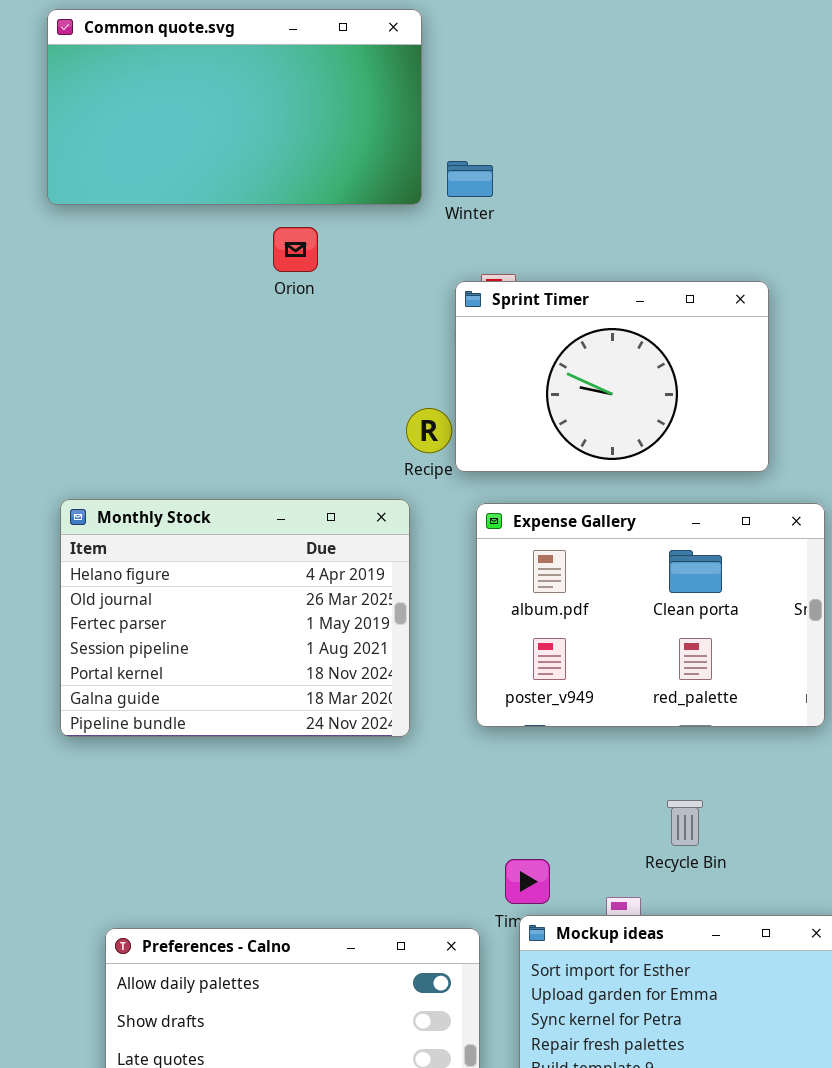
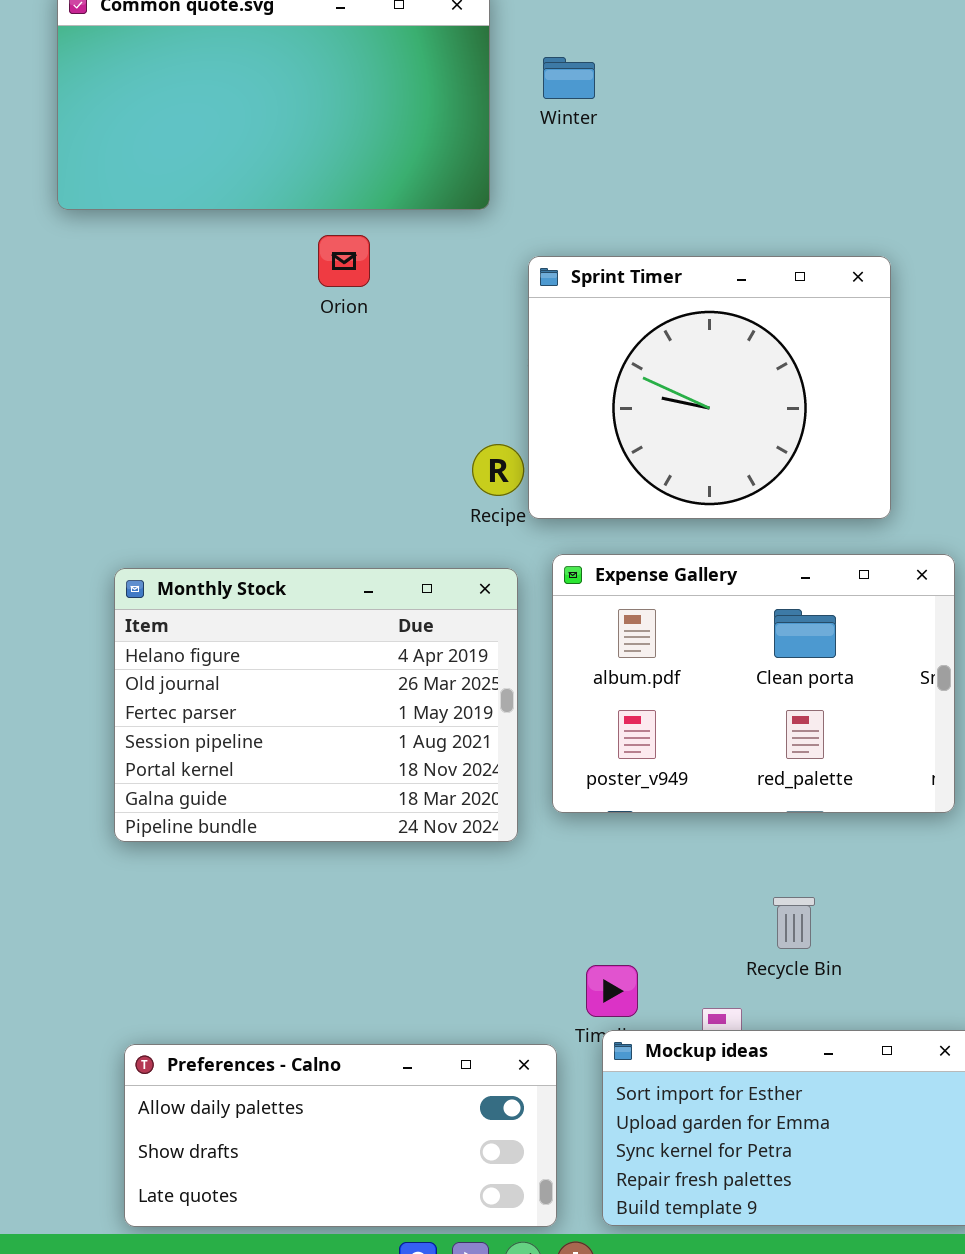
Winter: [447,161,493,197] -> [543,57,595,99], moved
Sprint Timer: [455,281,769,472] -> [528,256,891,519], resized
Monthly Stock: [60,499,410,737] -> [114,568,518,842], moved

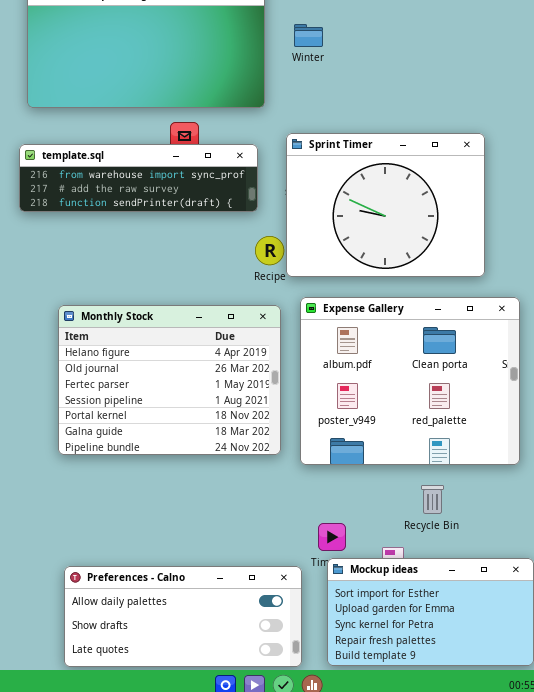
template.sql: none -> [19,144,258,212], opened
Expense Gallery: [552,554,955,813] -> [300,297,520,465], resized

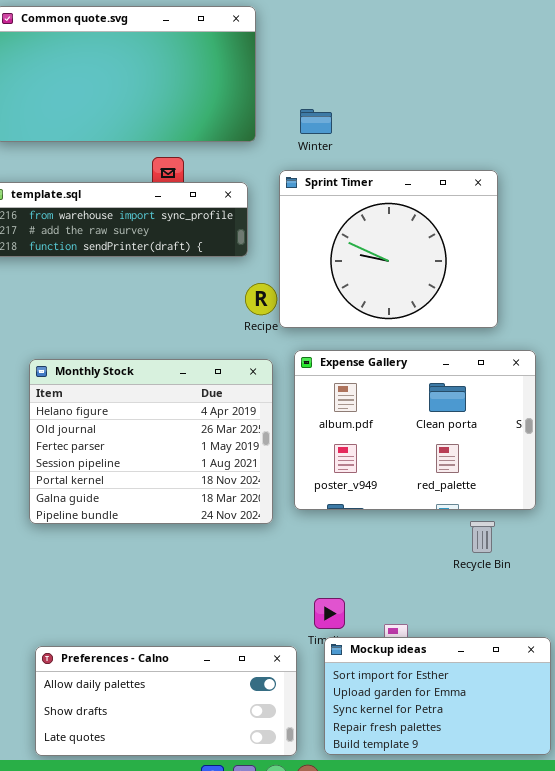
Winter: [294,24,323,47] -> [300,109,332,134], moved
Expense Gallery: [300,297,520,465] -> [294,350,536,510], resized
Recycle Bin: [421,485,444,514] -> [470,521,495,553], moved

